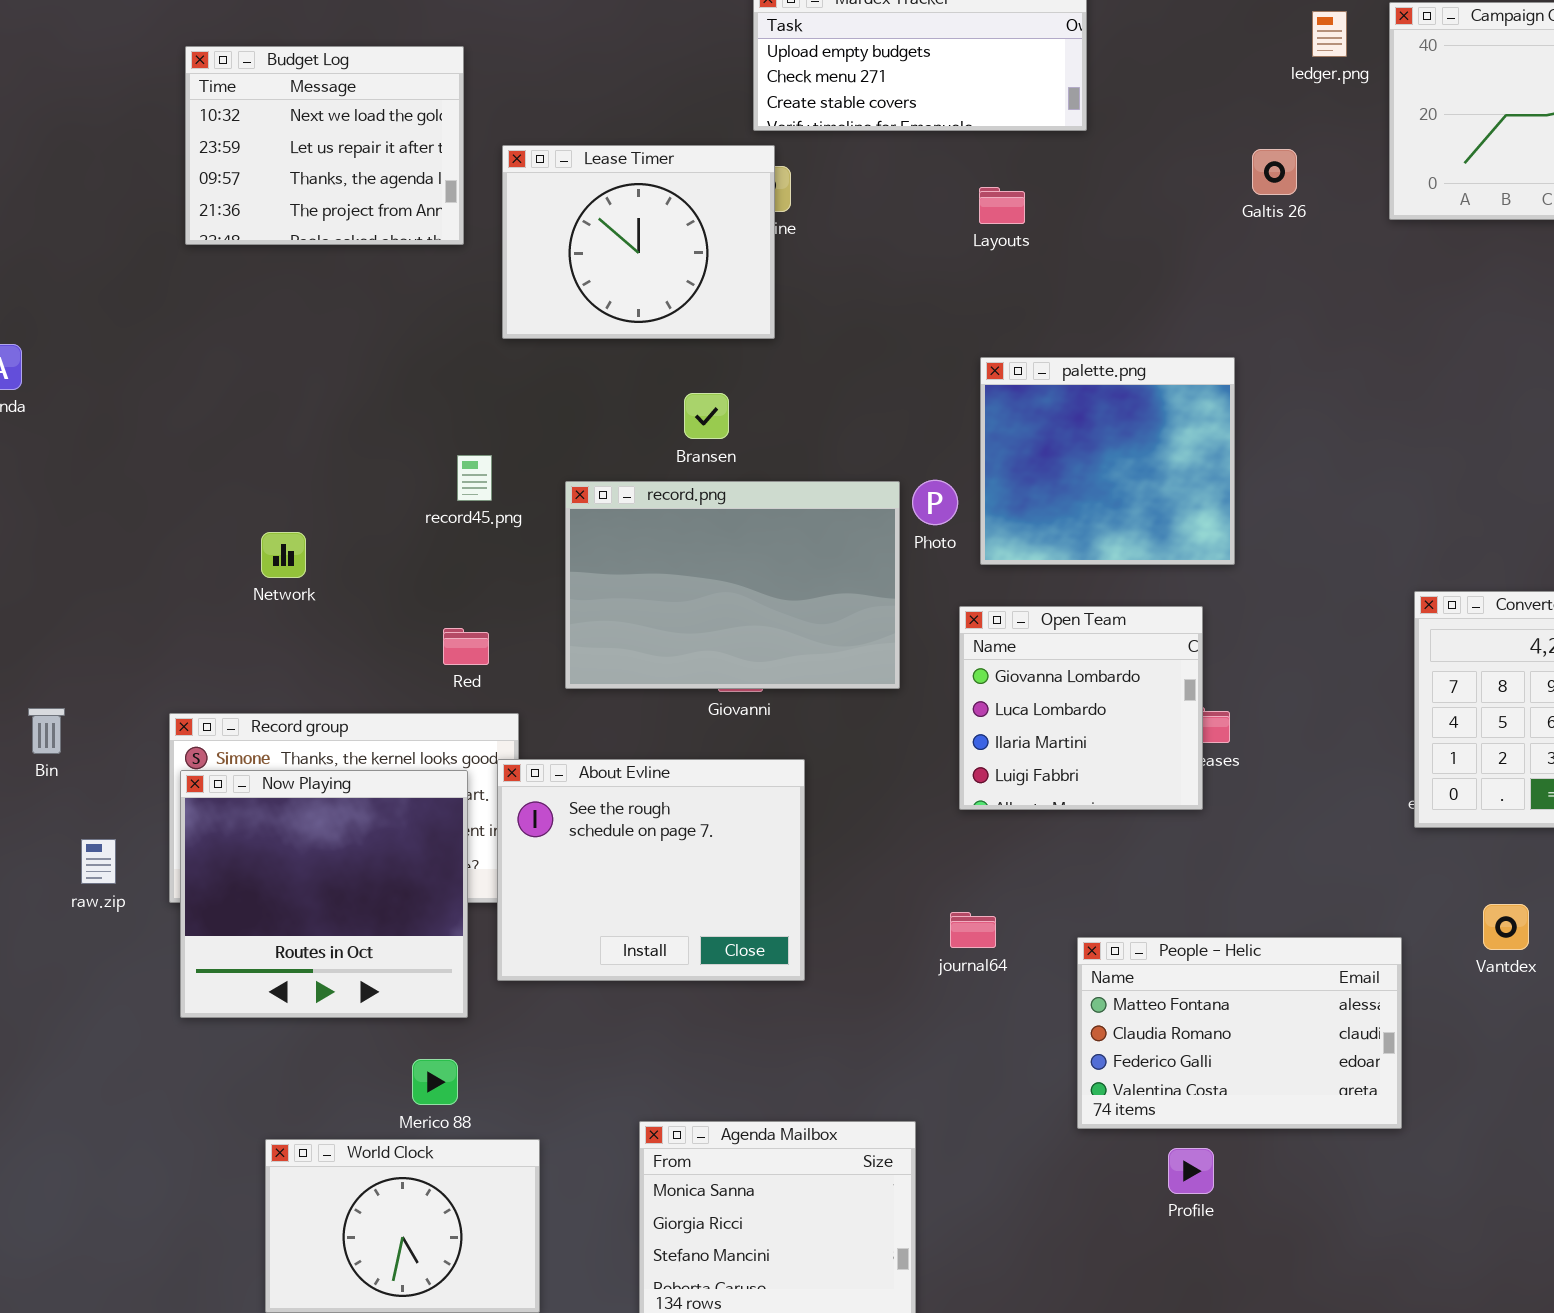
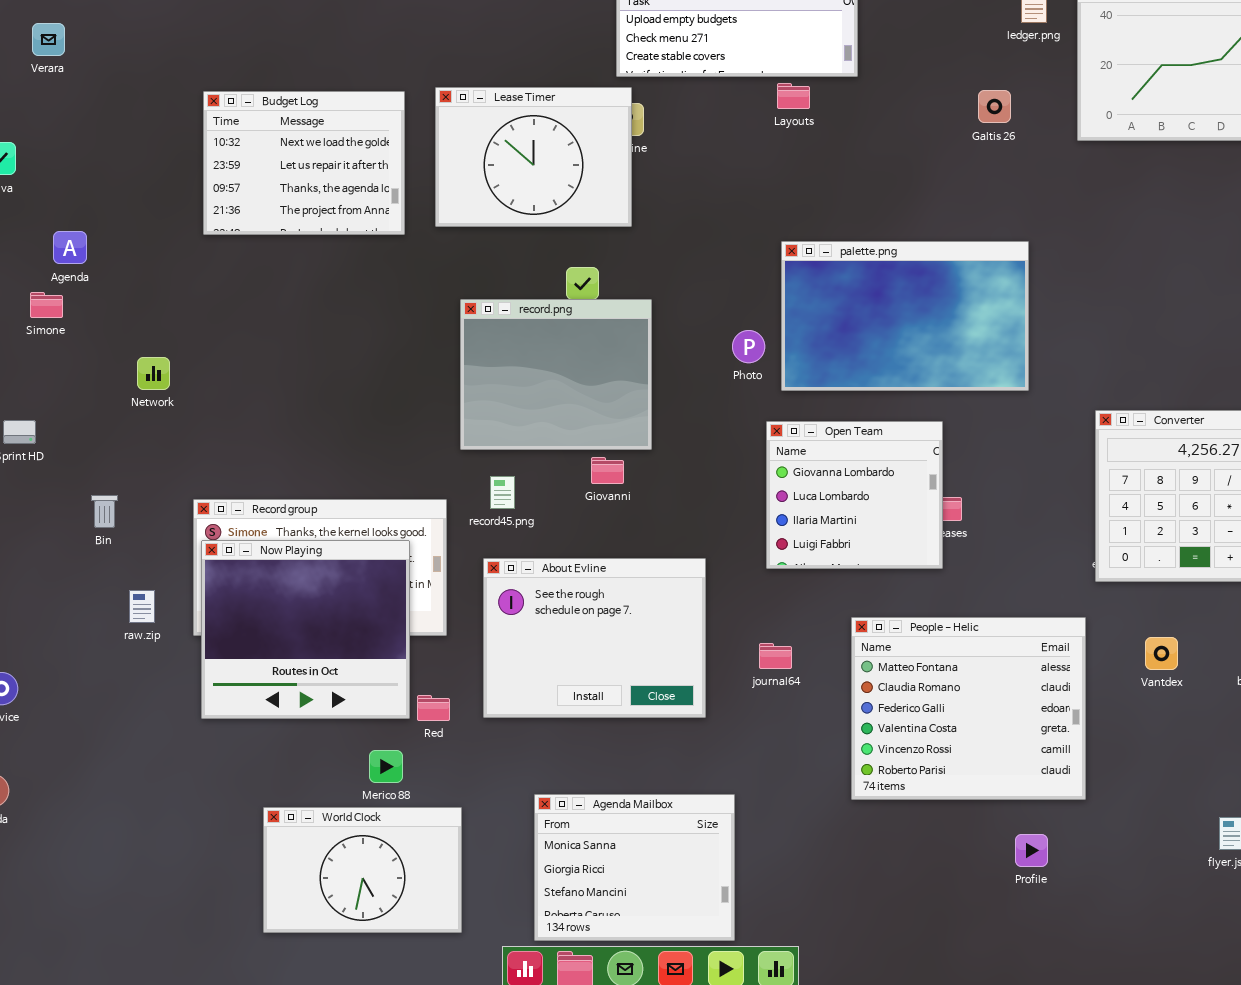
Budget Log: [185,46,464,245] -> [203,91,405,235], moved
Layouts: [979,187,1025,224] -> [777,83,810,109], moved
palette.png: [980,357,1235,565] -> [781,241,1029,391], resized
record45.png: [457,455,492,501] -> [490,476,515,509], moved
record.png: [565,481,900,689] -> [460,299,652,450], moved, resized
Network: [261,532,306,578] -> [137,357,170,390], moved
Red: [443,628,489,665] -> [417,695,450,721], moved
About Evline: [497,759,805,981] -> [483,558,706,718], moved
People - Helic: [1077,937,1402,1129] -> [851,617,1086,800], resized
Profile: [1168,1148,1214,1194] -> [1015,834,1048,867], moved

